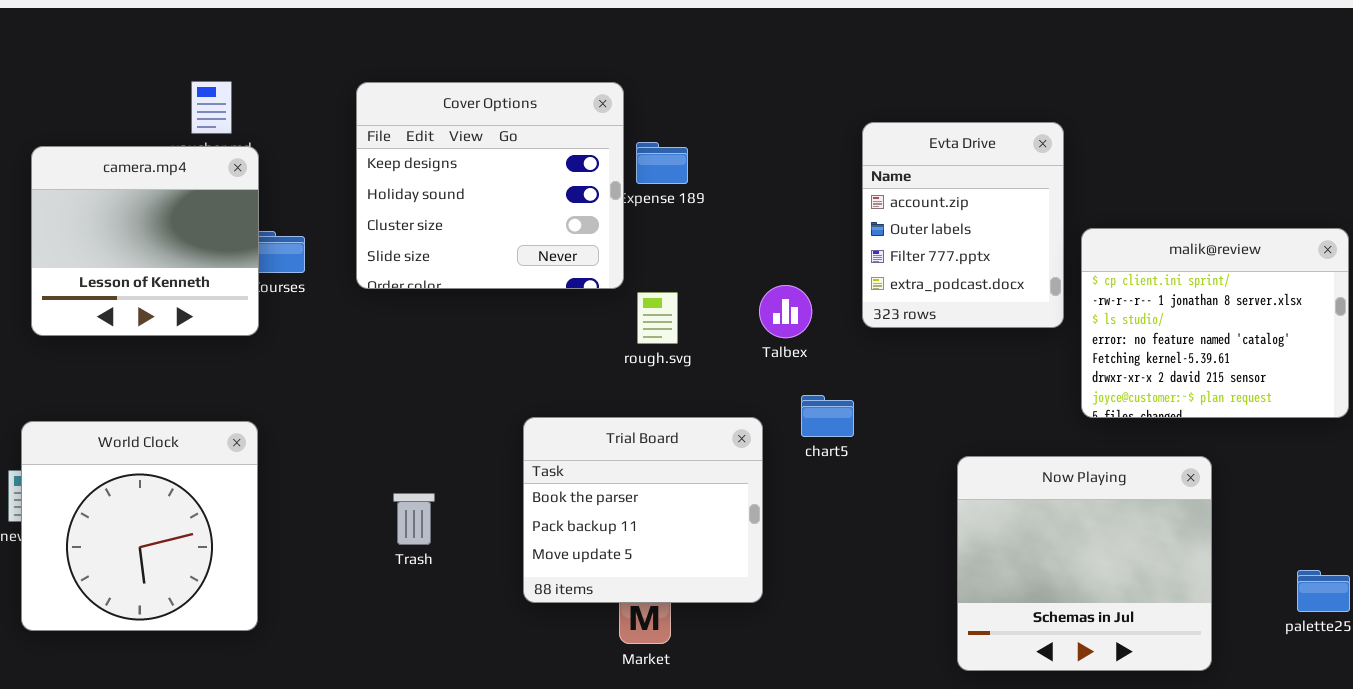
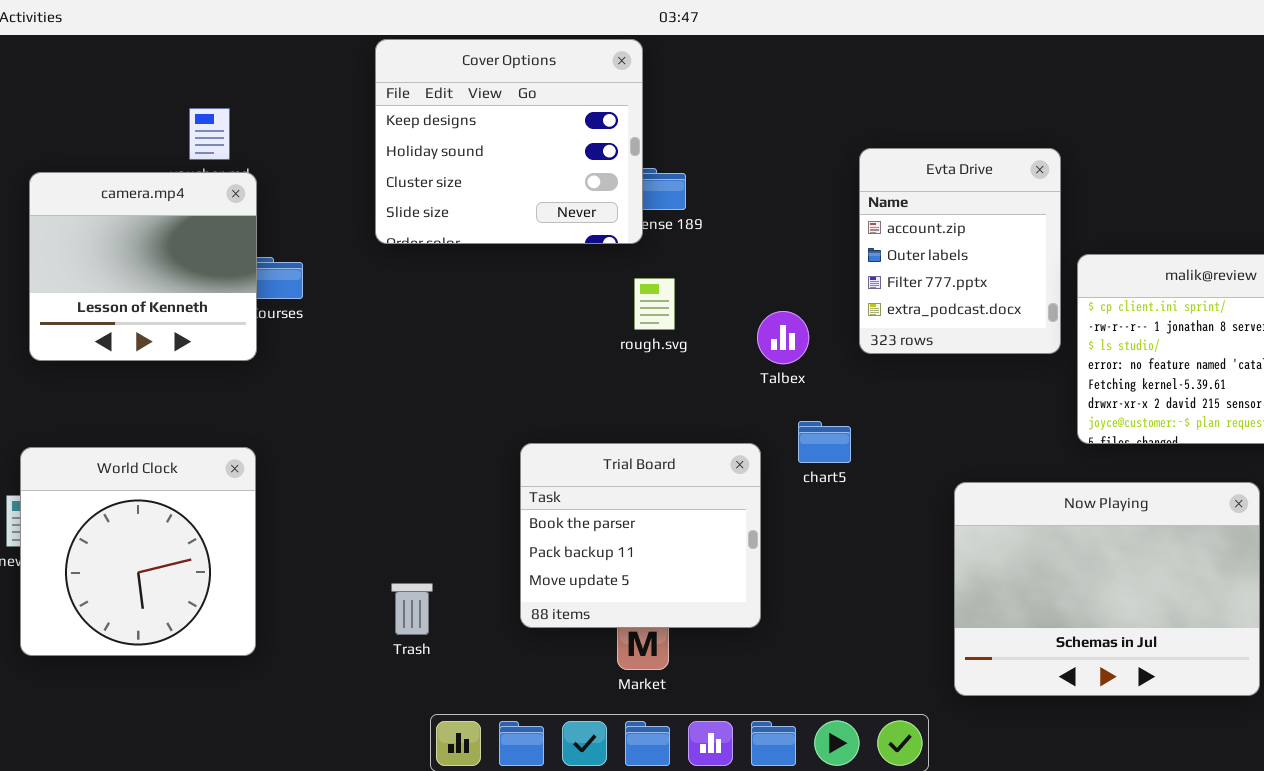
Cover Options: [356,82,624,289] -> [375,39,643,244], moved
rough.svg: [637,292,678,344] -> [634,278,675,330], moved
Now Playing: [957,456,1212,671] -> [954,482,1260,696], resized
Trash: [393,493,435,545] -> [391,583,433,635], moved

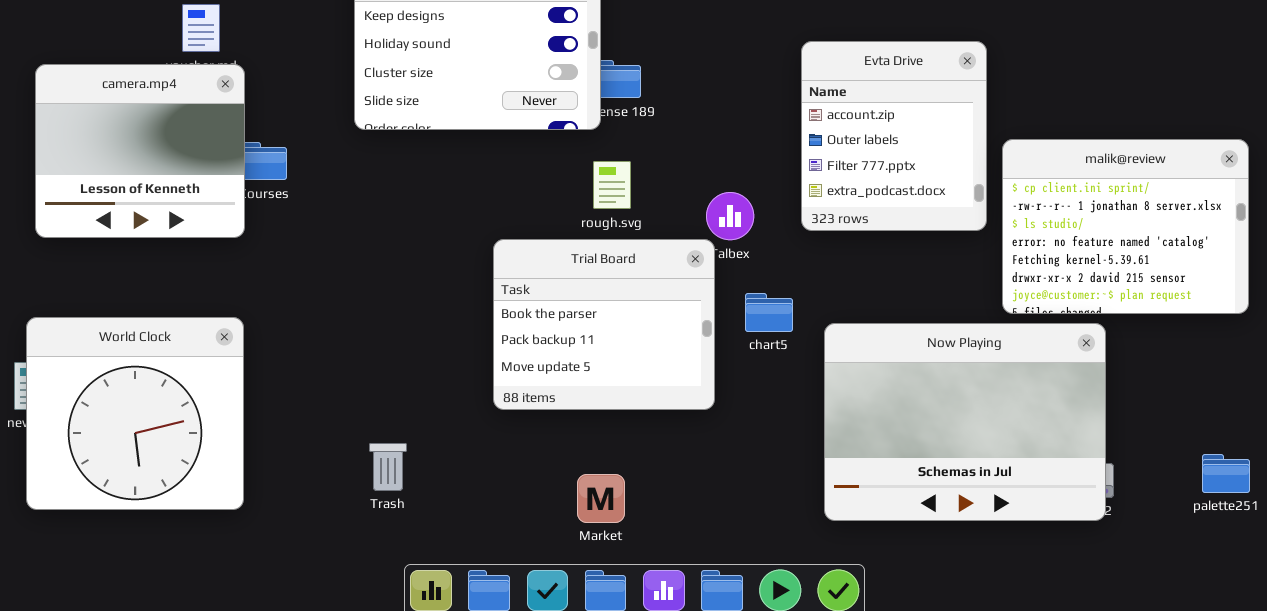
Trial Board: [520,443,761,628] -> [493,239,715,410], moved
Now Playing: [954,482,1260,696] -> [824,323,1106,521], moved

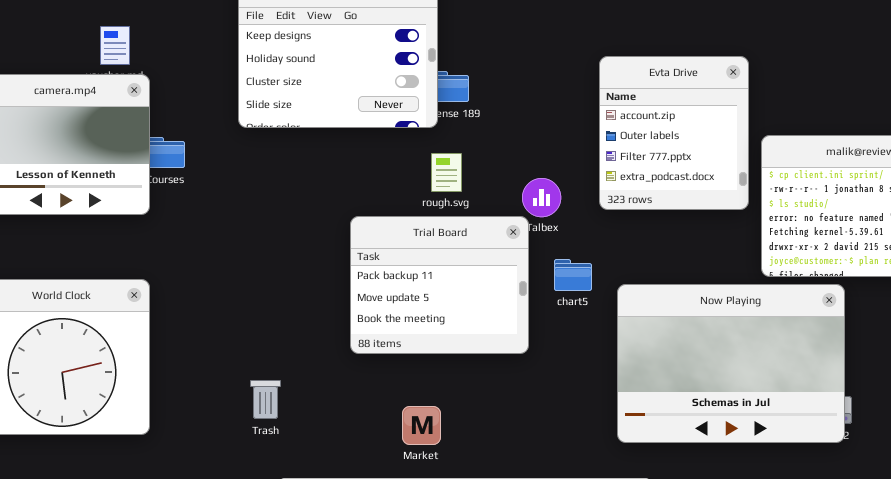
Trial Board: [493,239,715,410] -> [350,216,529,354], scrolled down 1 row
Market: [577,474,625,523] -> [402,406,441,445], moved

